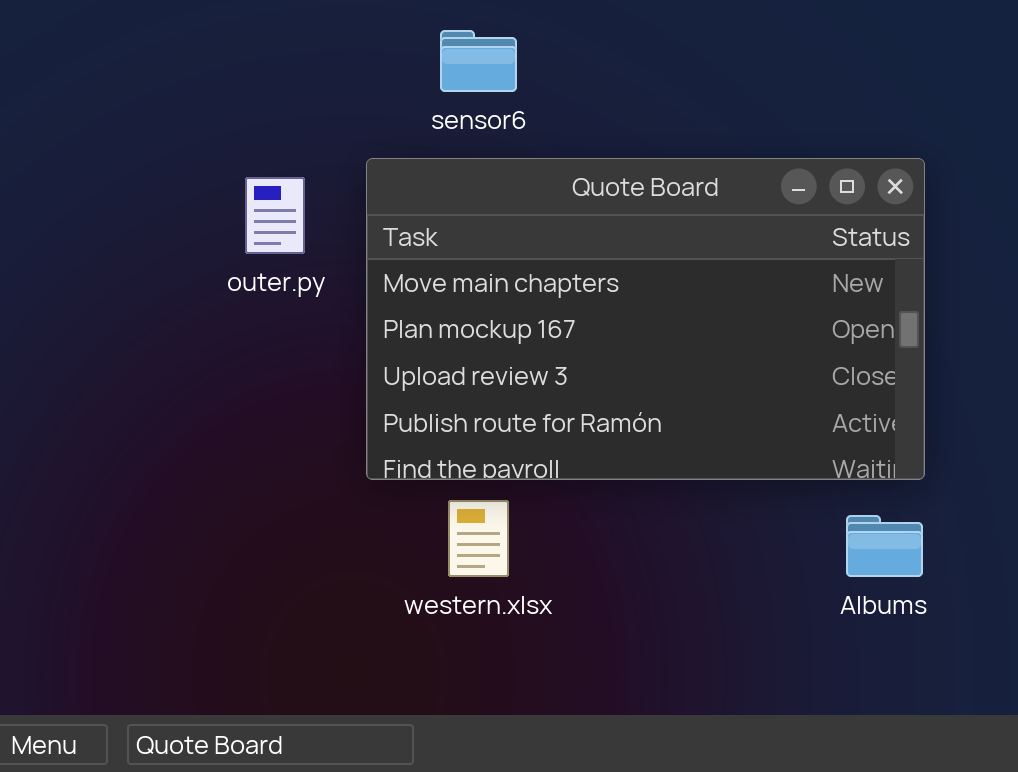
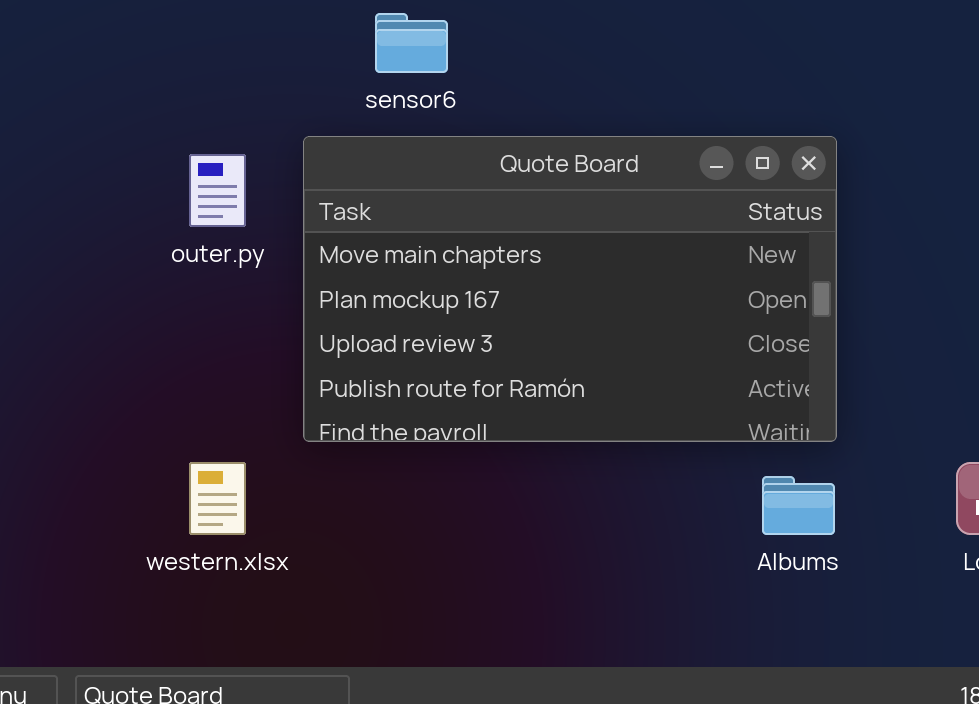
western.xlsx: [448,500,509,577] -> [189,462,246,535], moved

